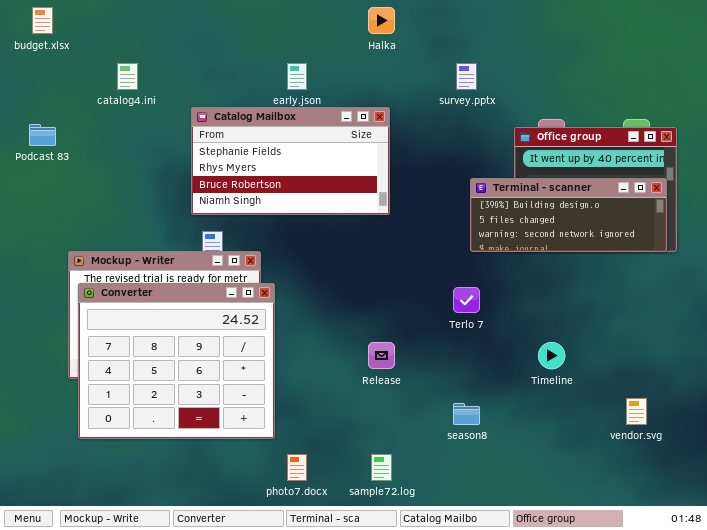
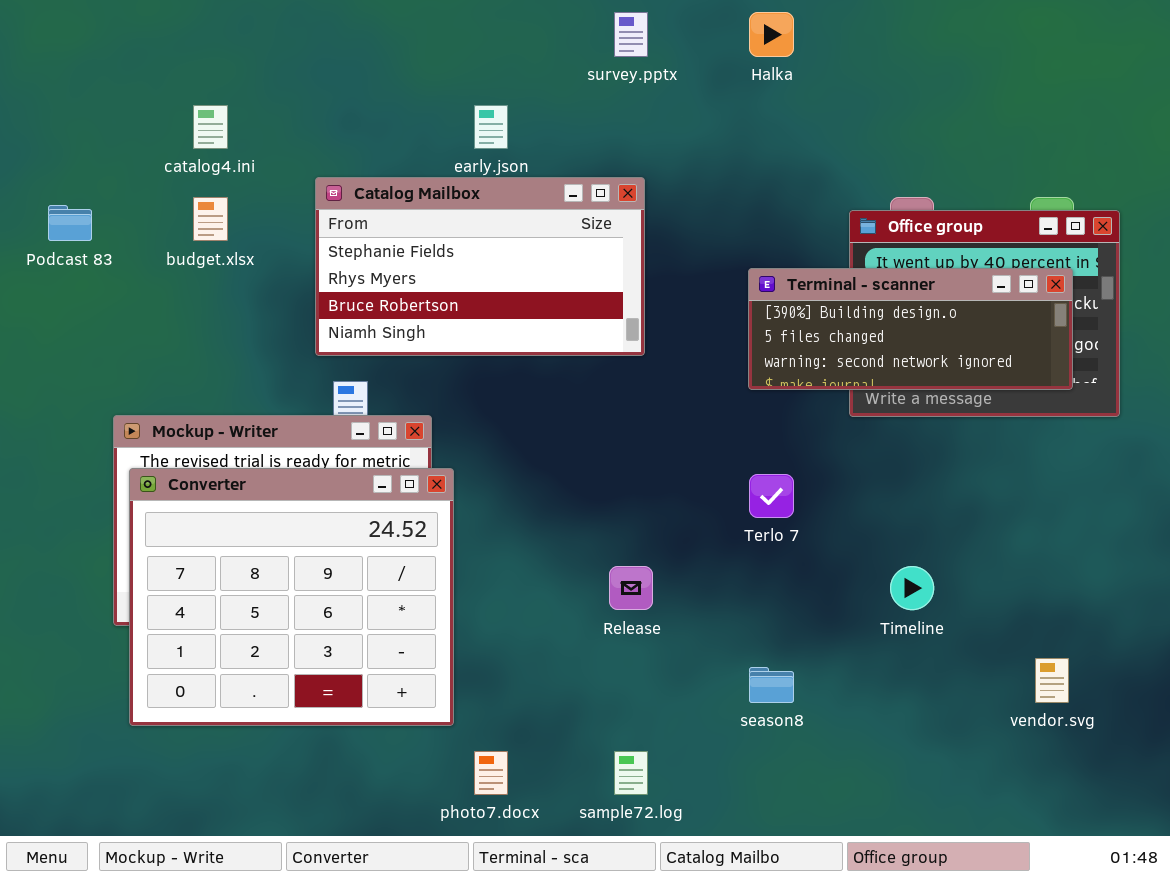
budget.xlsx: [32,7,53,34] -> [193,197,228,241], moved
Halka: [368,7,395,34] -> [749,12,794,57], moved
survey.pptx: [456,63,477,90] -> [614,12,648,57], moved
Terminal - scanner: [470,178,667,252] -> [748,268,1073,390], moved

